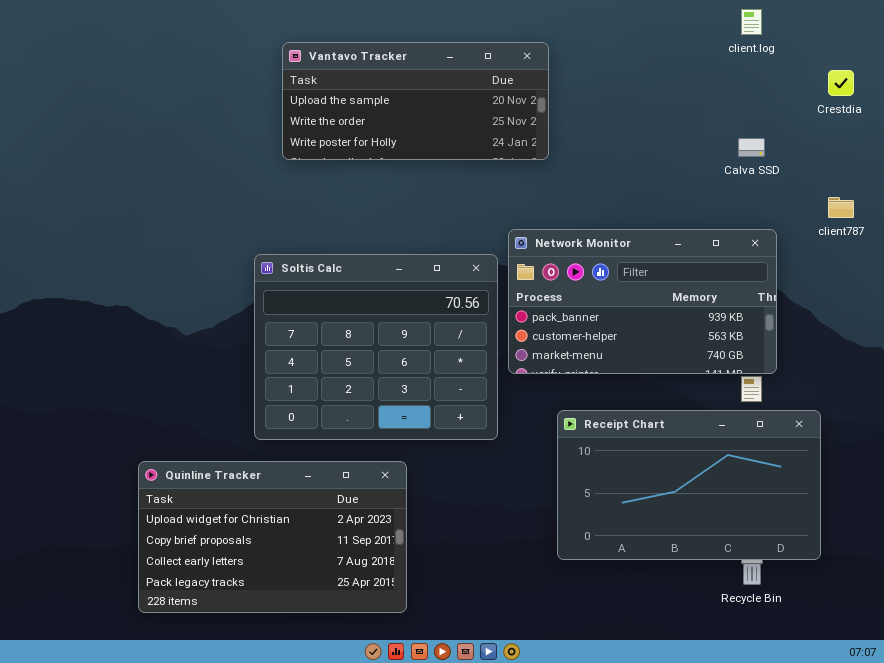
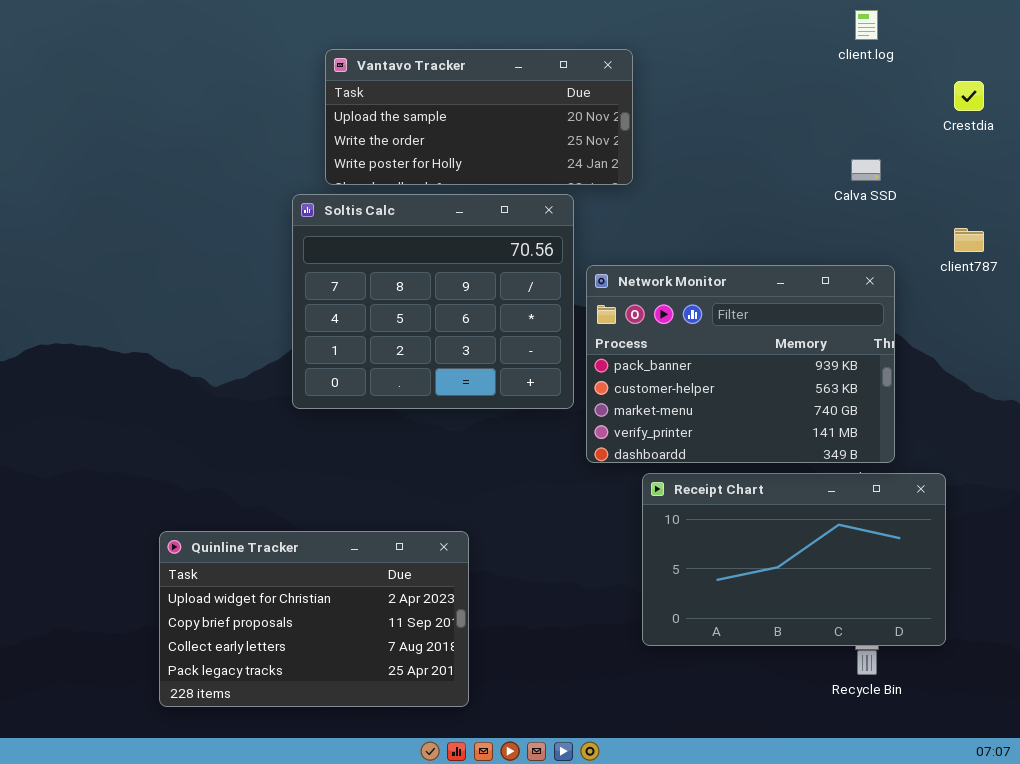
Network Monitor: [508,229,777,374] -> [586,265,895,463], resized
Soltis Calc: [254,254,498,440] -> [292,194,574,409], moved

